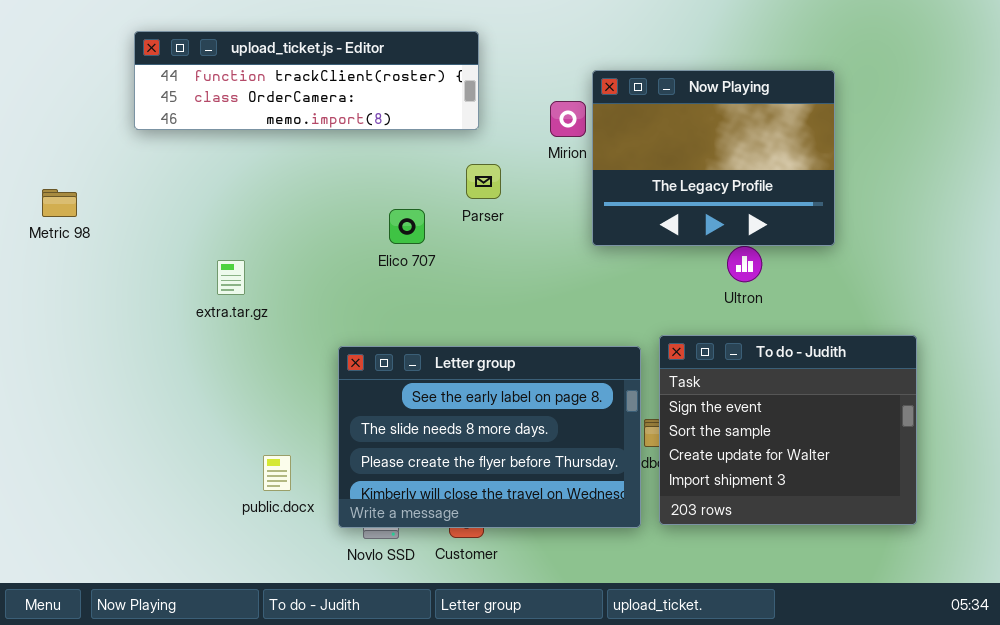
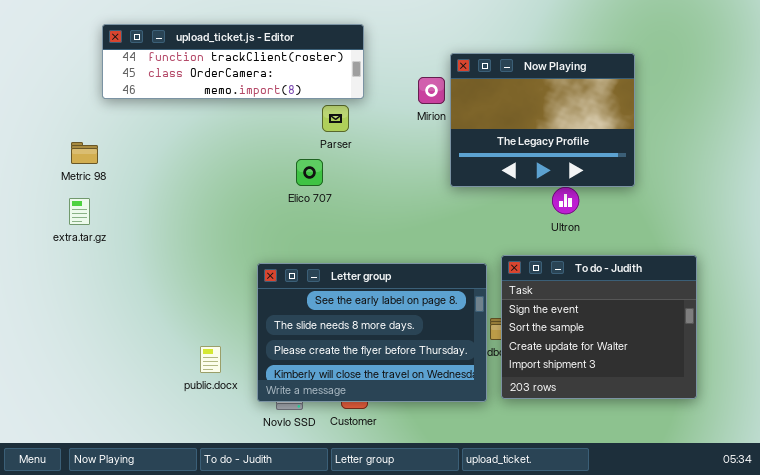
Parser: [466,164,501,199] -> [322,105,349,132], moved
Metric 98: [42,189,77,217] -> [71,142,98,164], moved
extra.tar.gz: [217,260,245,295] -> [69,198,90,225], moved

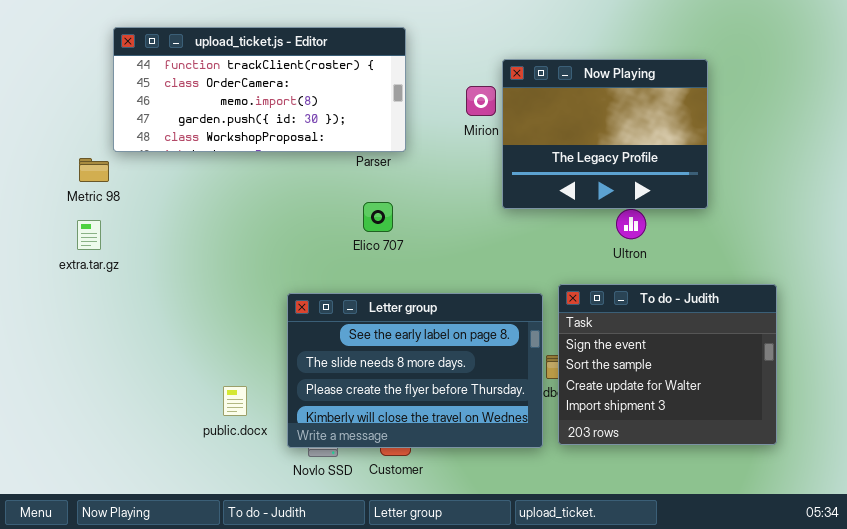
upload_ticket.js - Editor: [102,24,364,99] -> [113,27,406,152], resized
Elico 707: [296,159,323,186] -> [363,202,393,232], moved

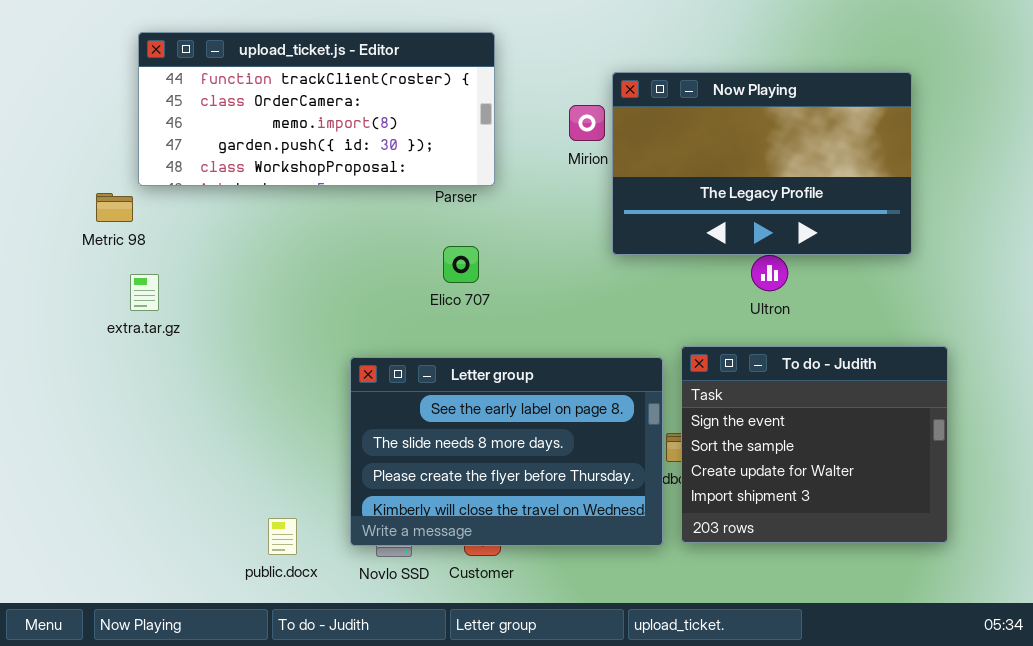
Now Playing: [502,59,708,209] -> [612,72,912,255], resized
extra.tar.gz: [77,220,101,250] -> [130,274,159,311], moved
public.docx: [223,386,247,416] -> [268,518,297,555], moved

